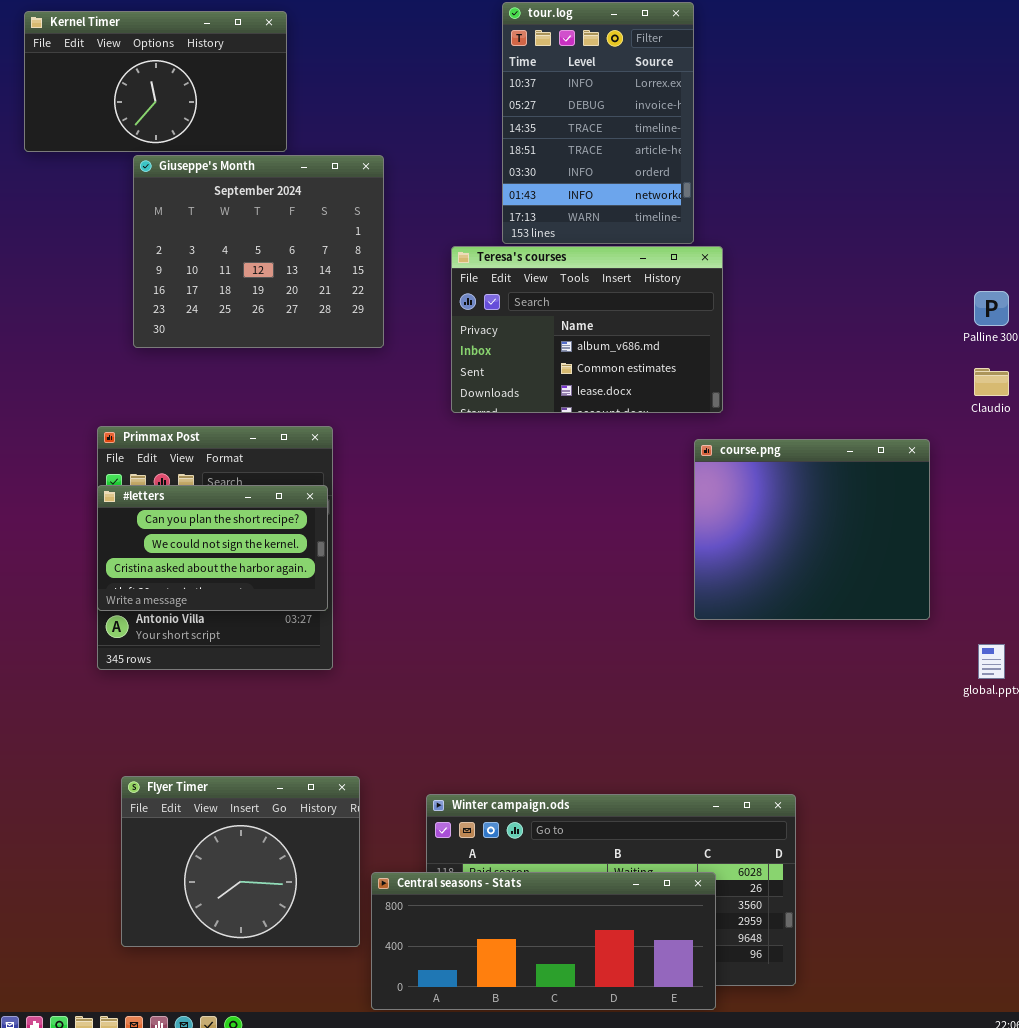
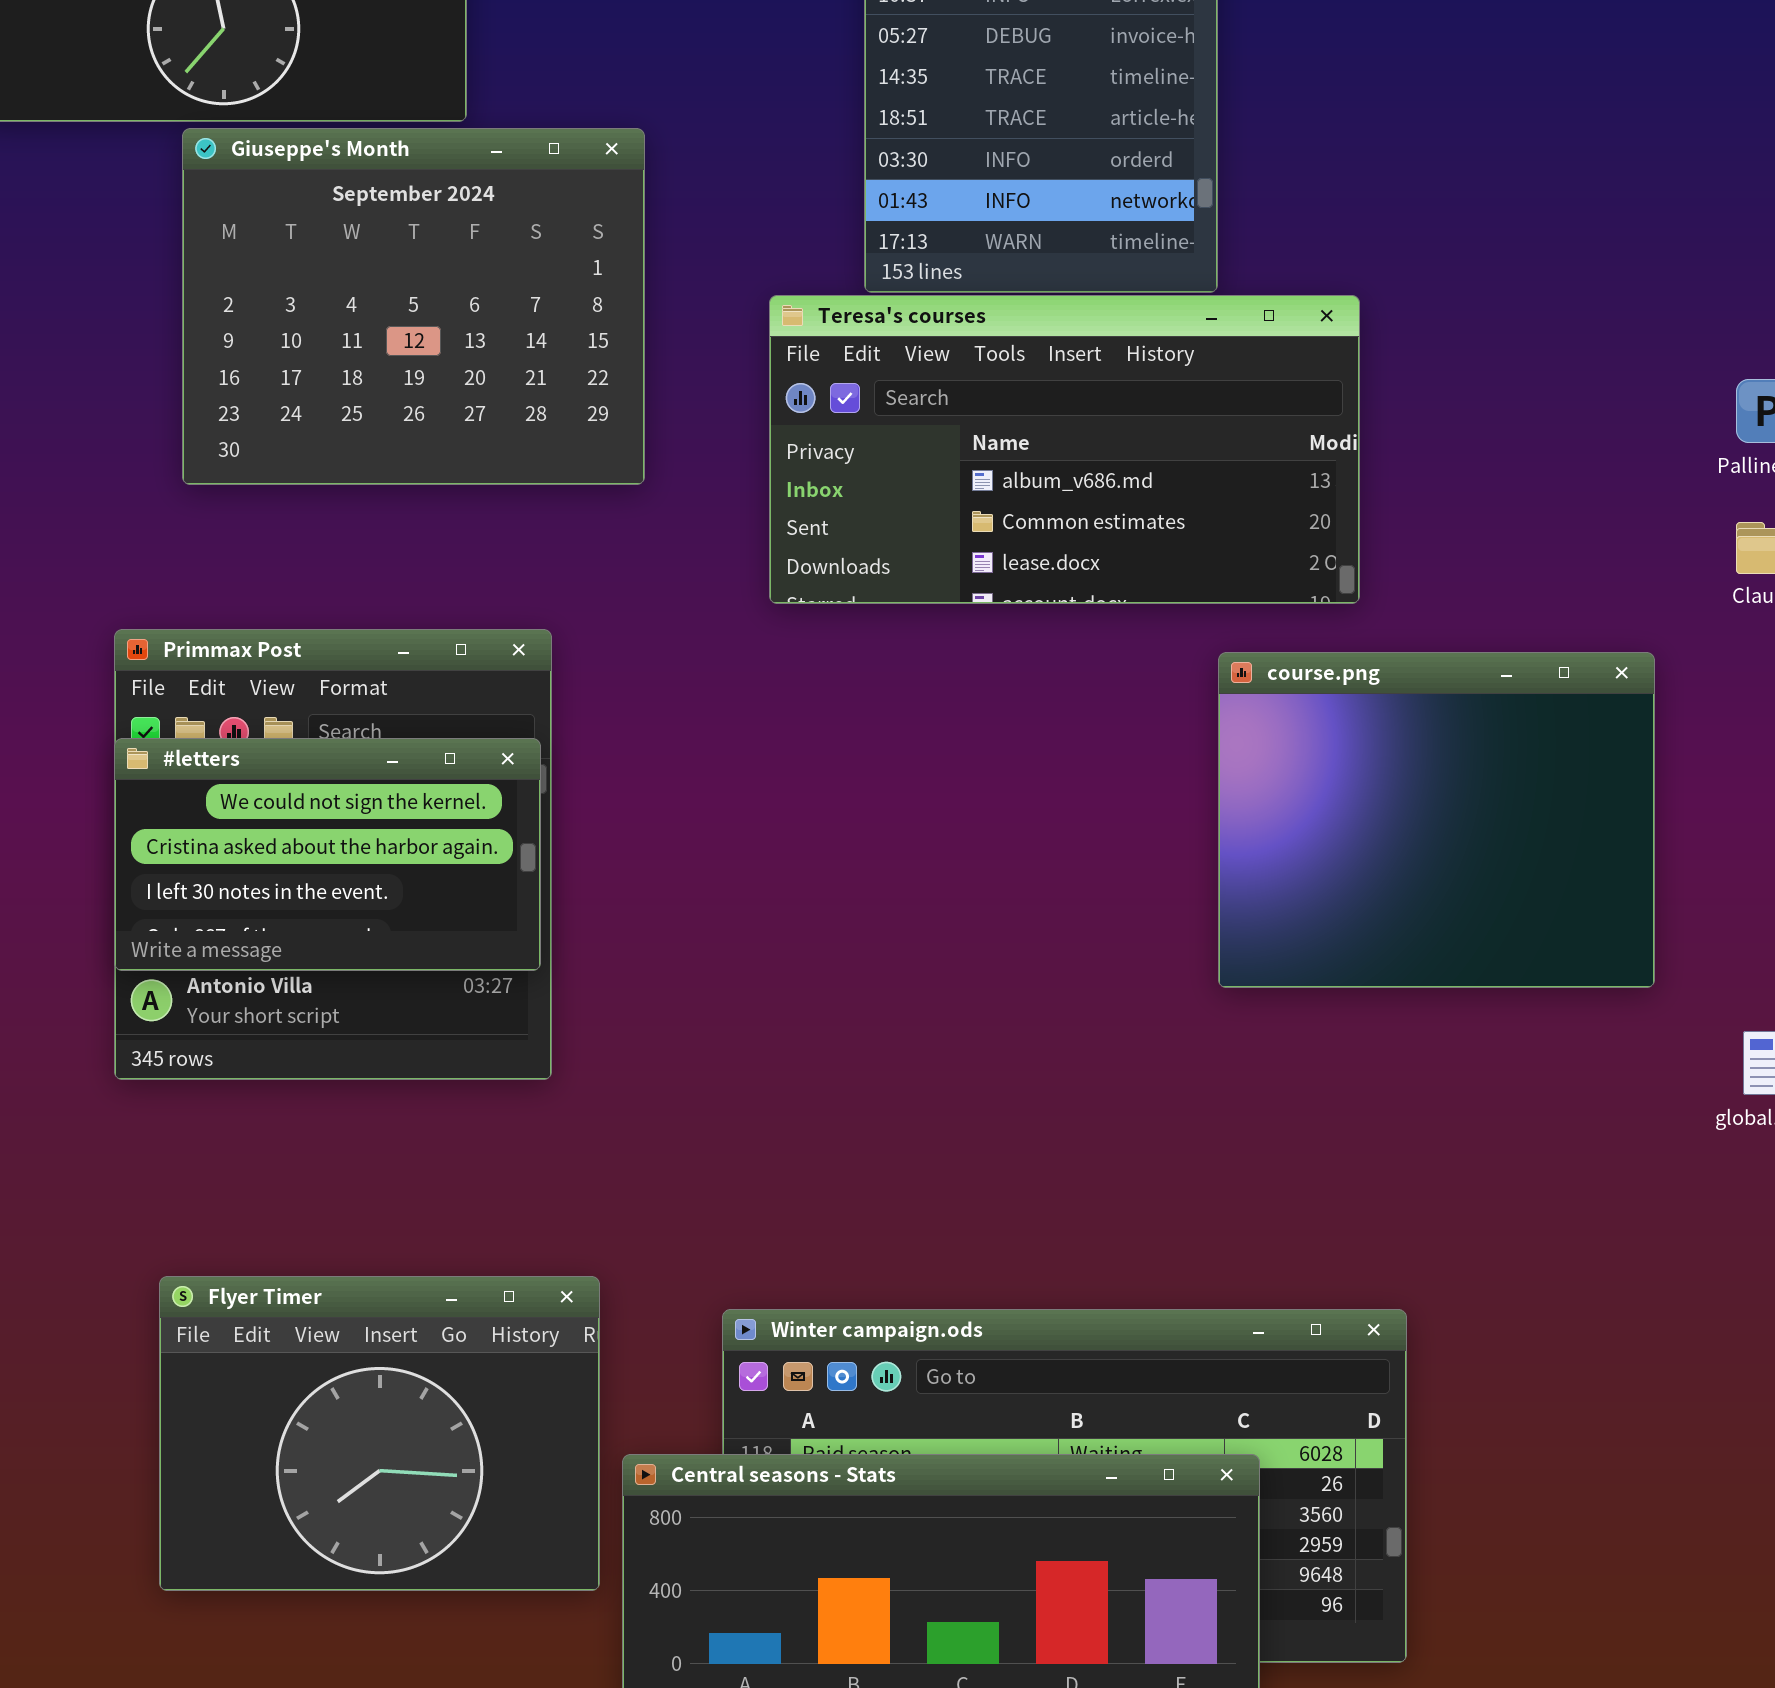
Teresa's courses: [451,246,723,413] -> [769,295,1360,604], resized
#letters: [97,485,328,611] -> [114,738,541,971], scrolled down 1 row

